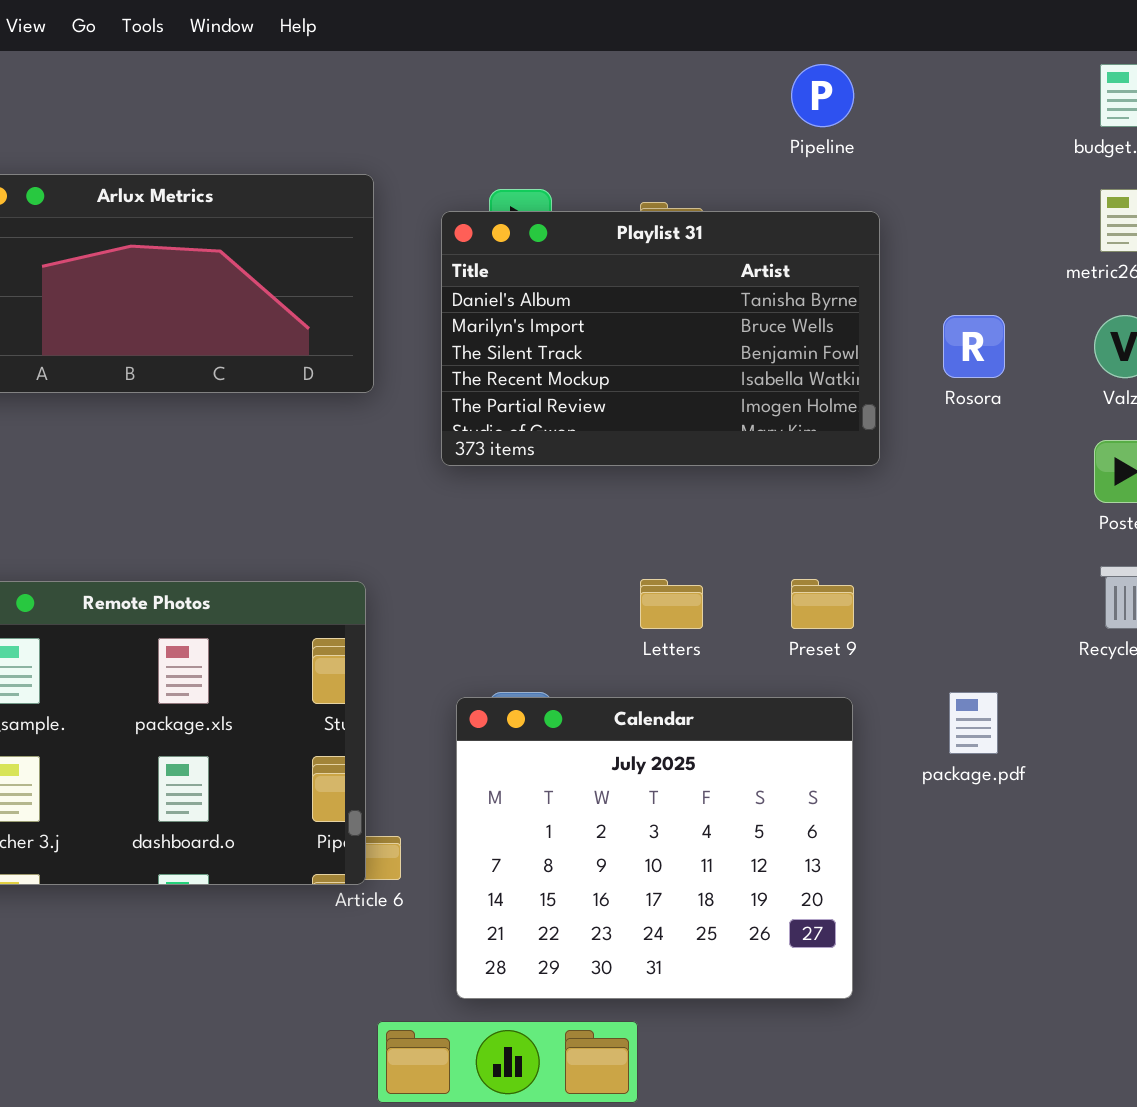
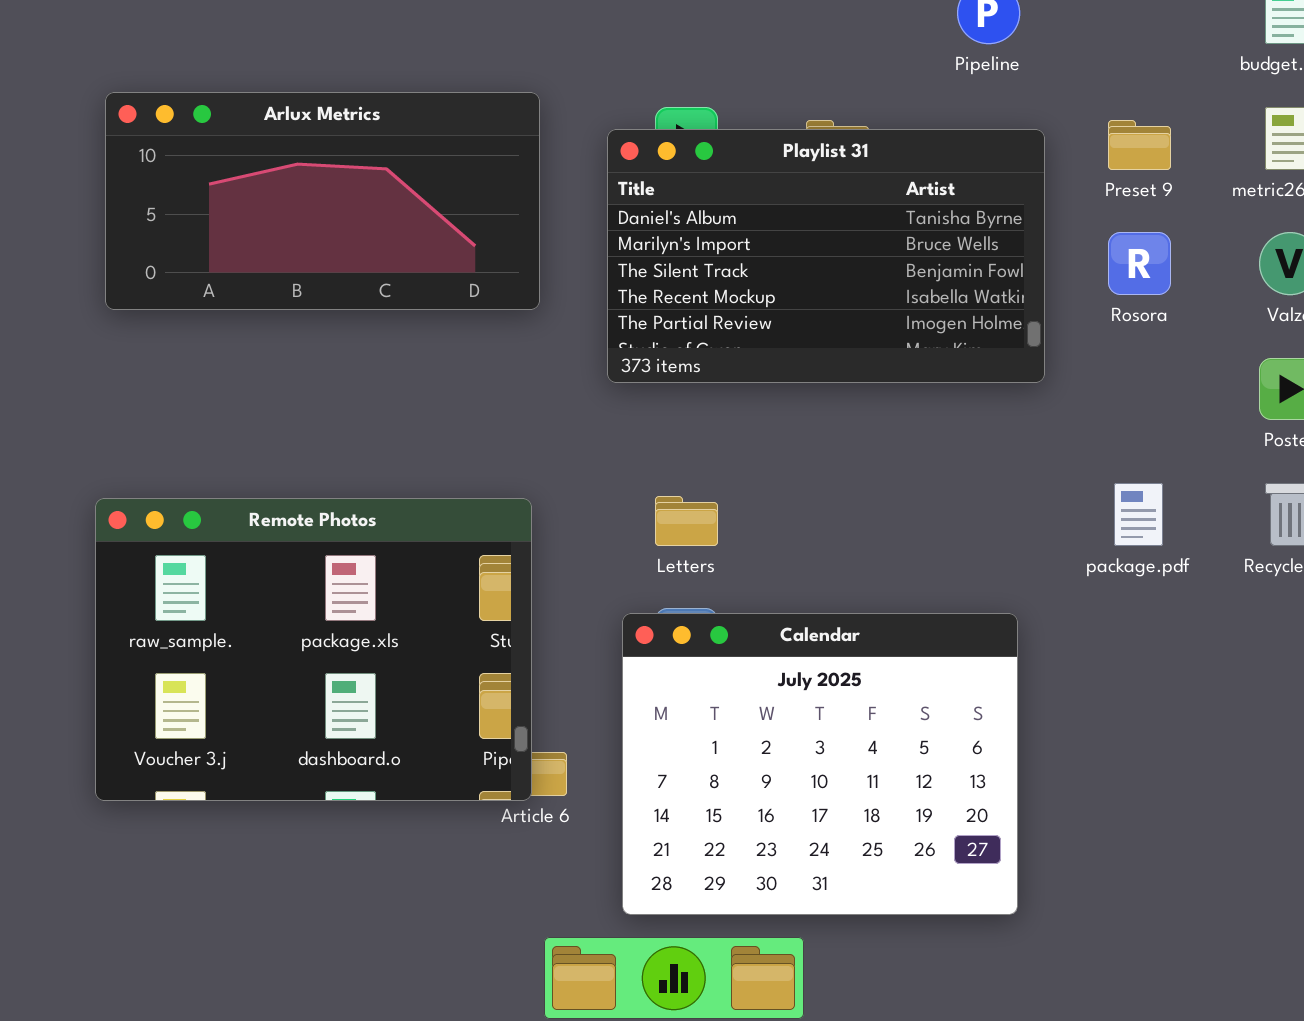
Letters: [640,579,703,629] -> [655,496,718,546], moved
Preset 9: [791,579,854,629] -> [1108,120,1171,170], moved
package.pdf: [949,692,998,754] -> [1114,483,1163,546], moved

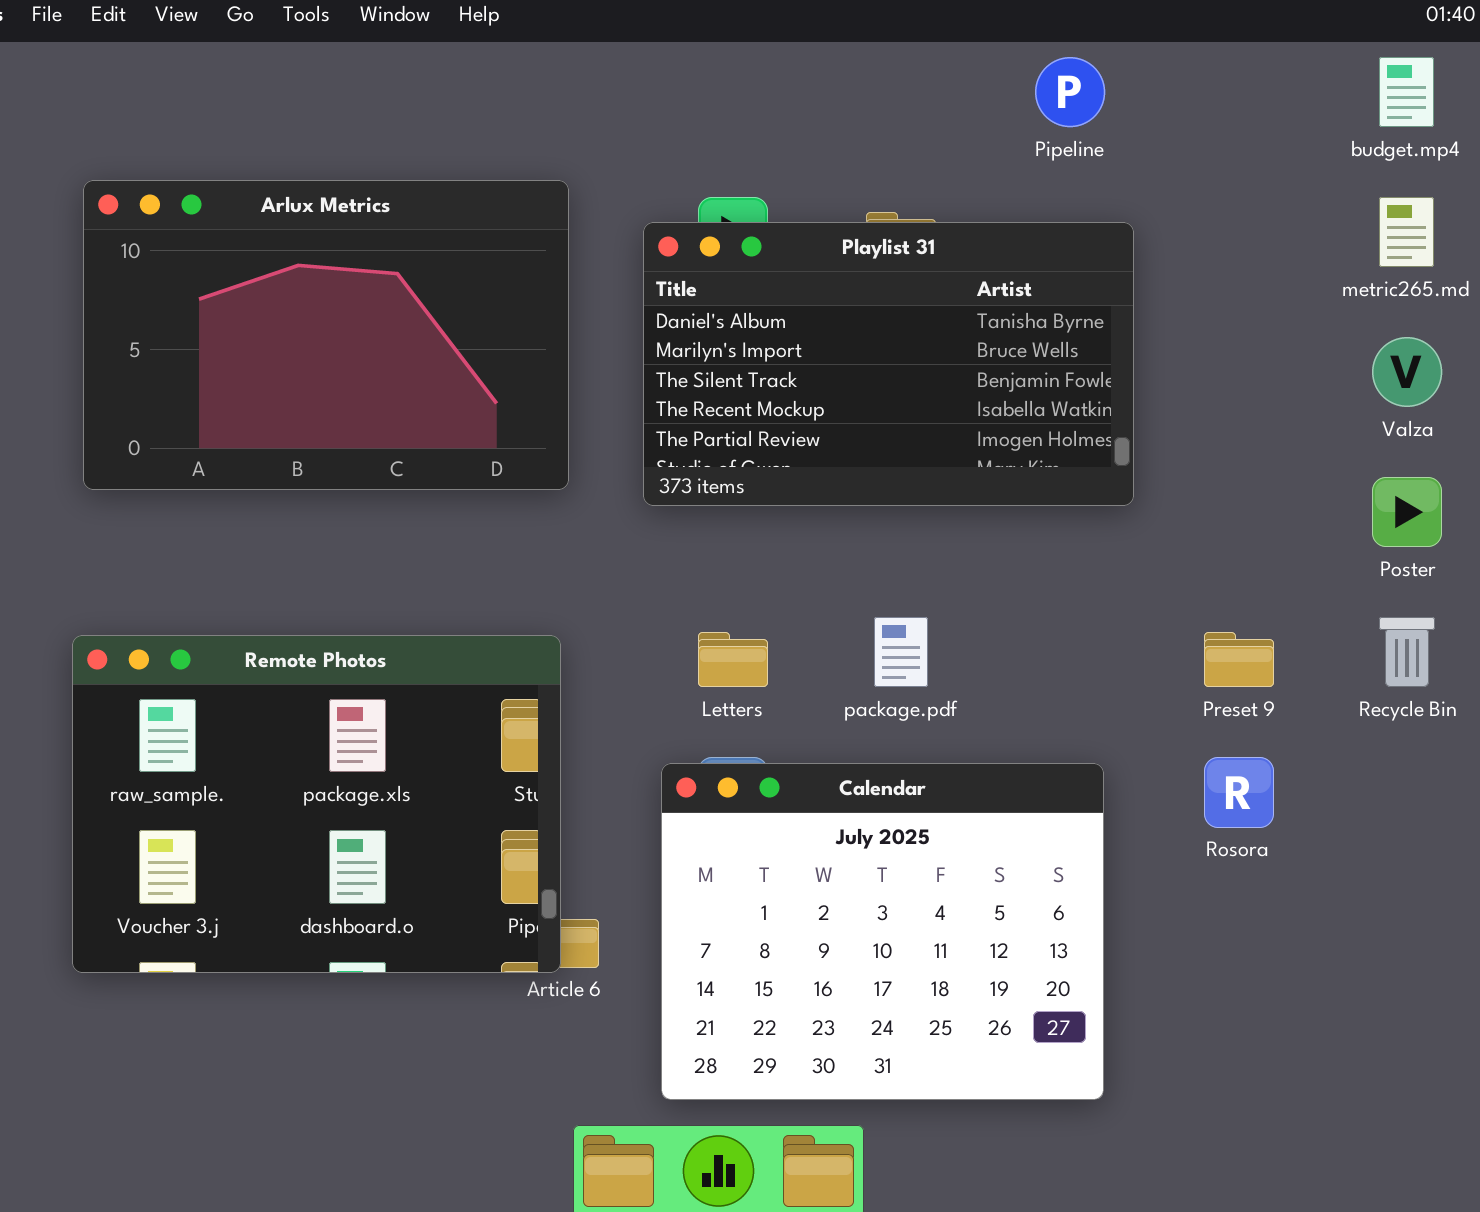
Arlux Metrics: [105,92,540,310] -> [83,180,569,490], resized
Preset 9: [1108,120,1171,170] -> [1204,632,1274,687], moved
Rosora: [1108,232,1171,295] -> [1204,757,1274,828], moved
package.pdf: [1114,483,1163,546] -> [874,617,928,687], moved

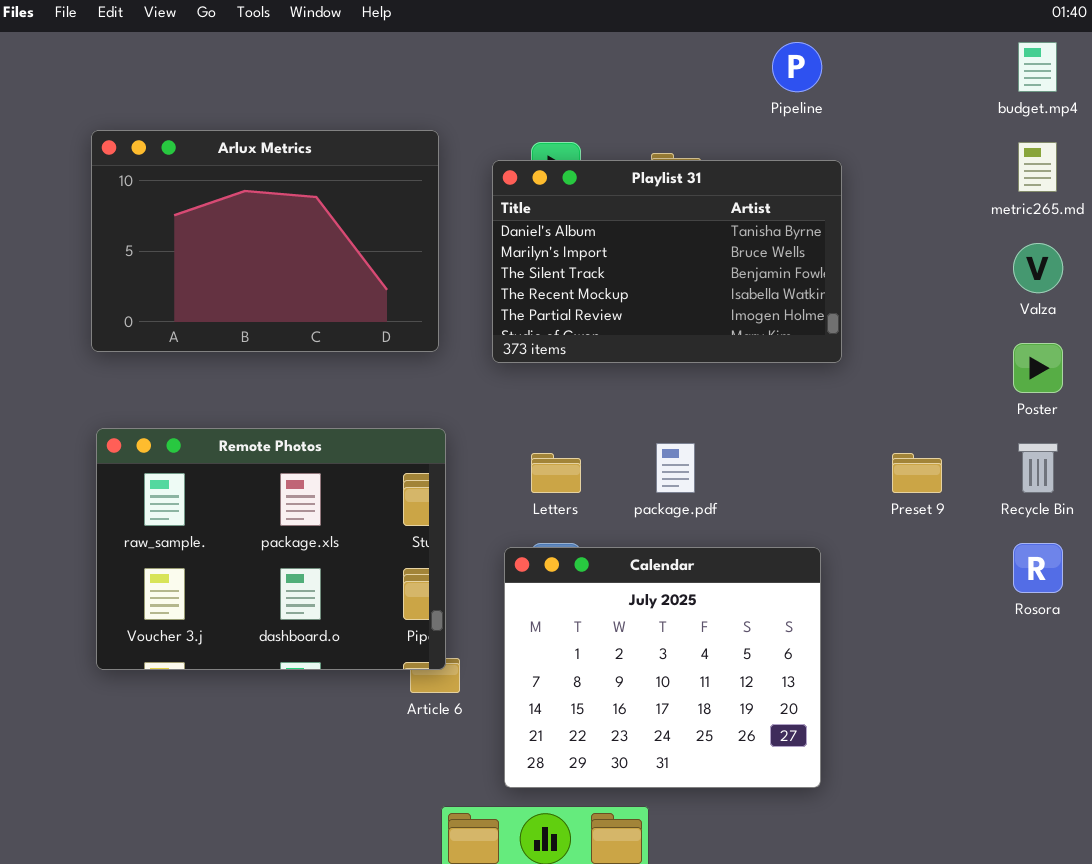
Remote Photos: [72,635,561,973] -> [96,428,446,670], moved
Rosora: [1204,757,1274,828] -> [1013,543,1063,593], moved

